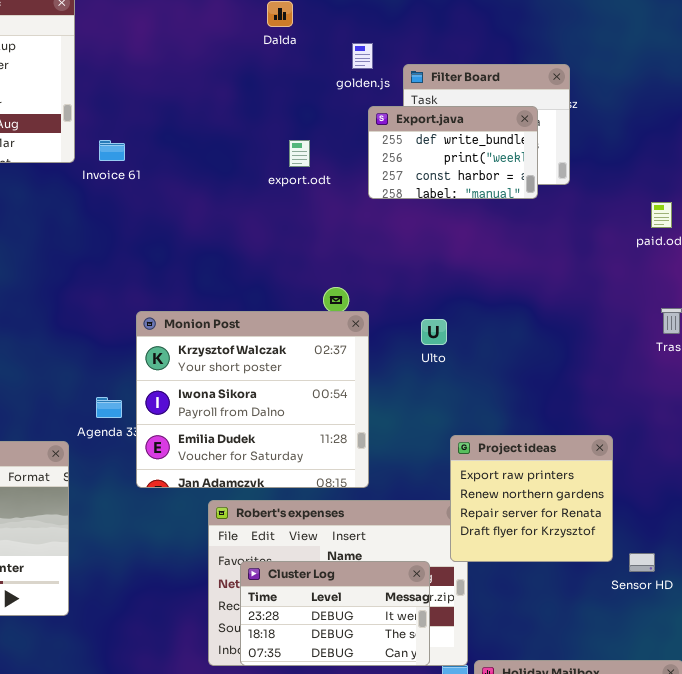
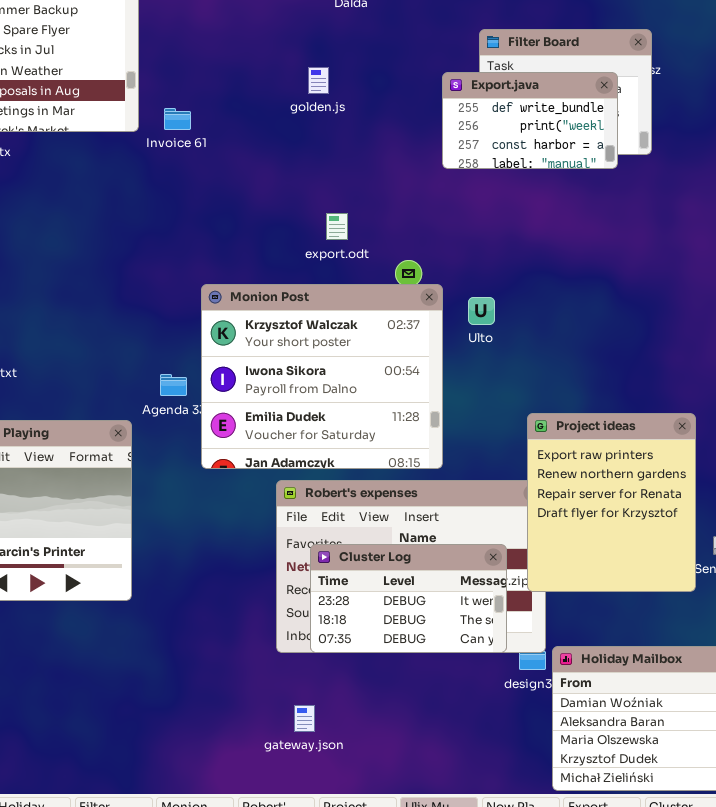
golden.js: [352,43,373,69] -> [308,67,329,94], moved
export.odt: [289,140,310,167] -> [326,213,348,240], moved
Ulto: [421,319,447,345] -> [468,297,495,325], moved
Project ideas: [450,435,613,562] -> [527,413,696,592], resized

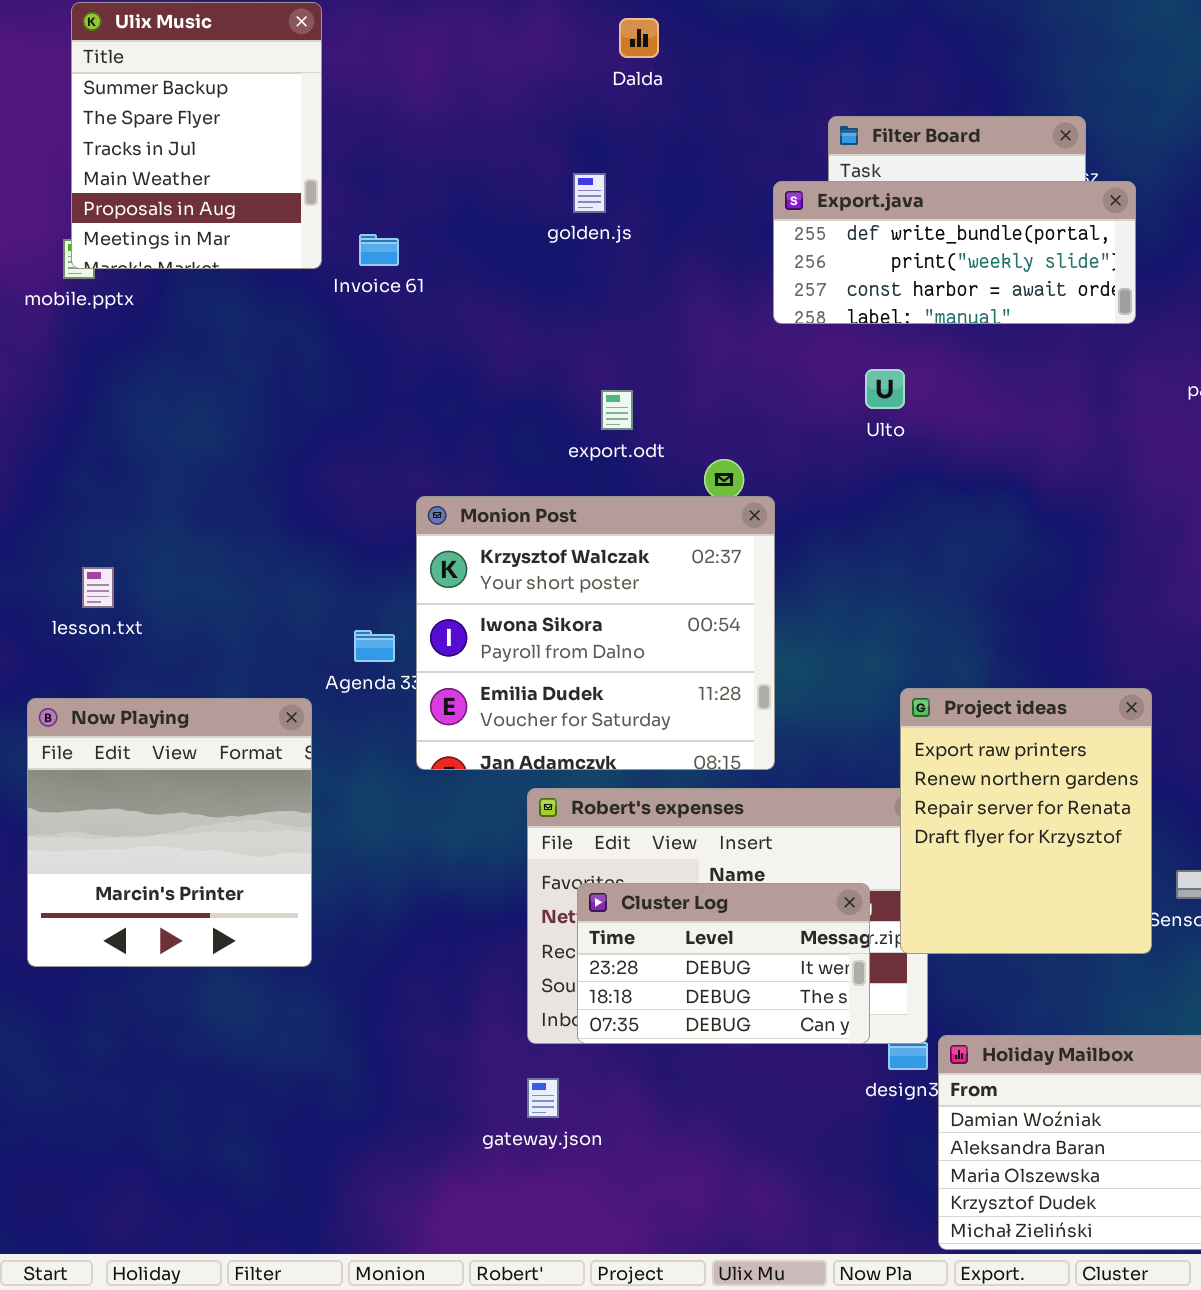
Export.java: [442,72,618,169] -> [773,181,1136,324], resized
Ulto: [468,297,495,325] -> [865,369,905,409], moved
gateway.json: [294,705,315,732] -> [527,1078,559,1118], moved

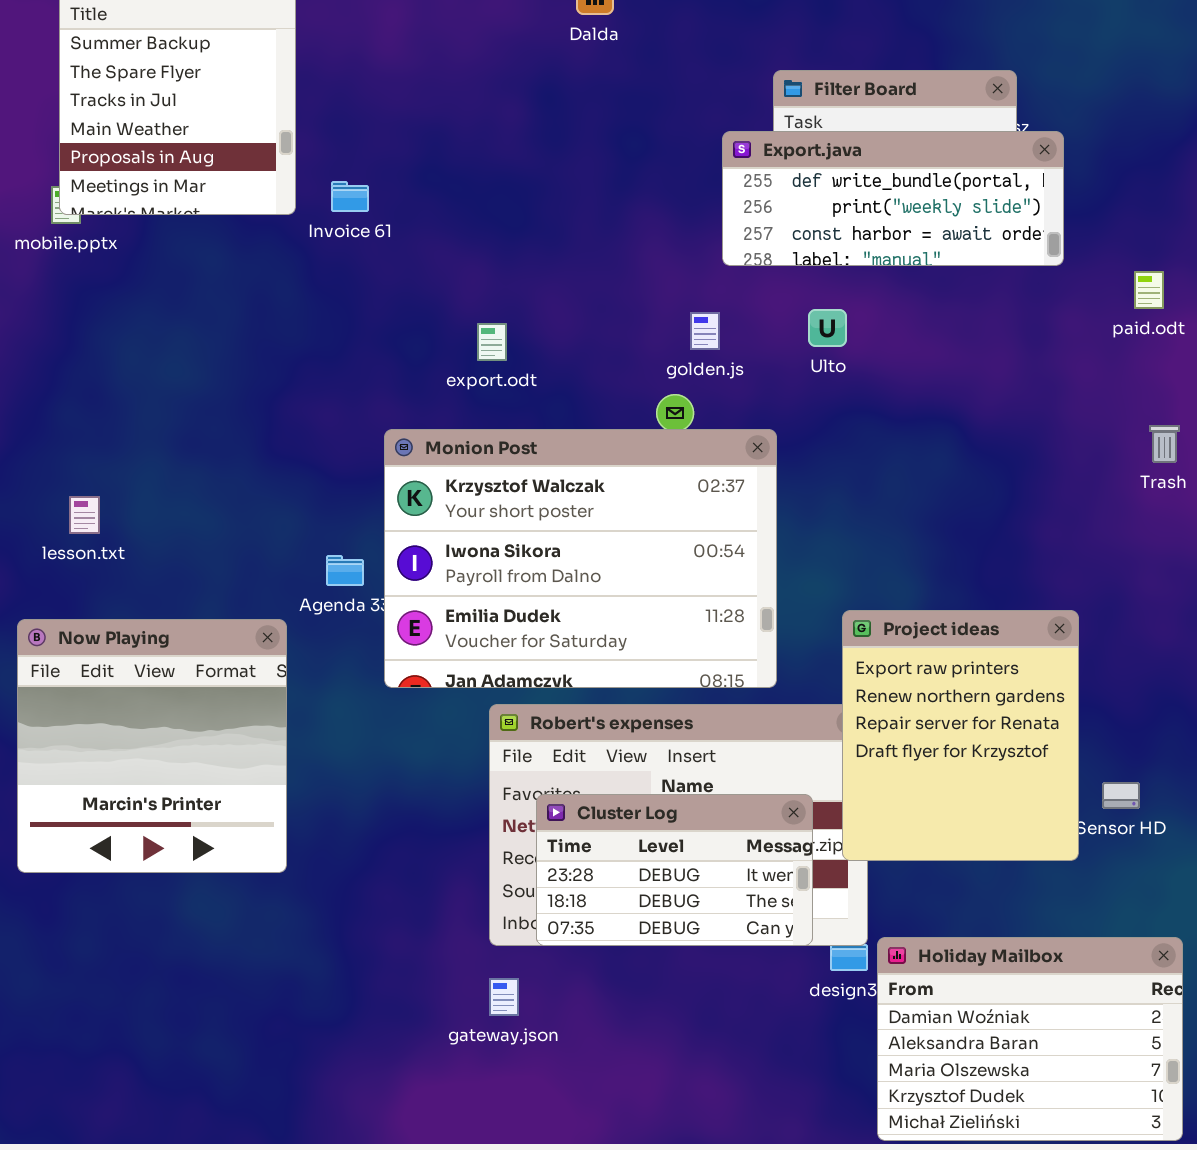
golden.js: [573,173,606,213] -> [690,312,720,350], moved
export.odt: [601,390,633,430] -> [477,323,507,361], moved
Monion Post: [416,496,775,770] -> [384,429,777,688], resized

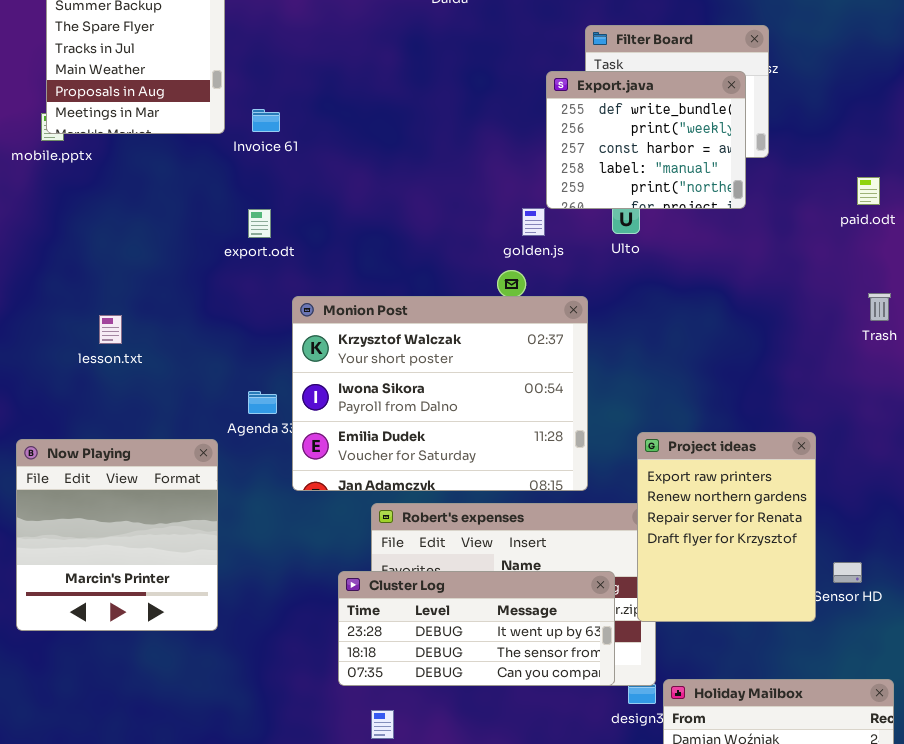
Export.java: [722,131,1064,266] -> [546,71,746,209], resized
export.odt: [477,323,507,361] -> [248,209,271,238], moved
lesson.txt: [69,496,100,534] -> [99,315,122,344], moved
Cluster Log: [536,794,813,946] -> [338,571,615,686], resized

